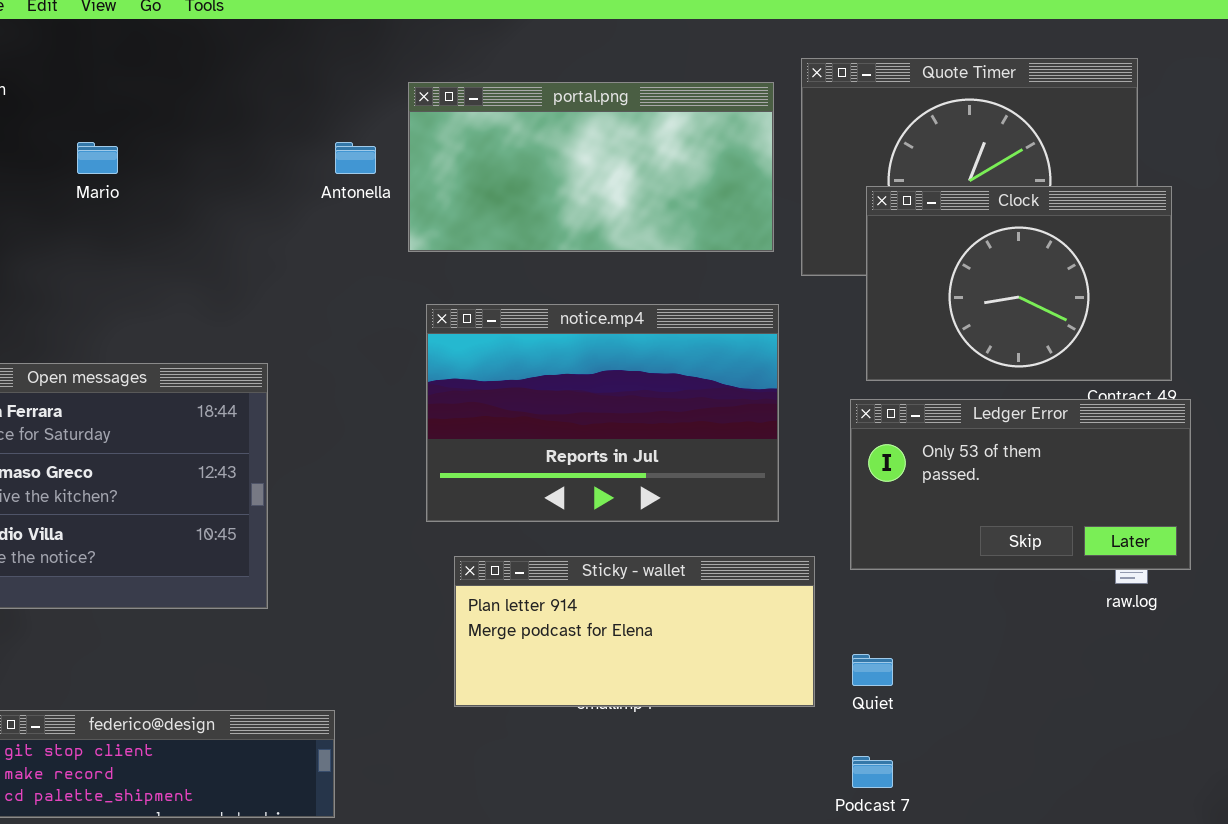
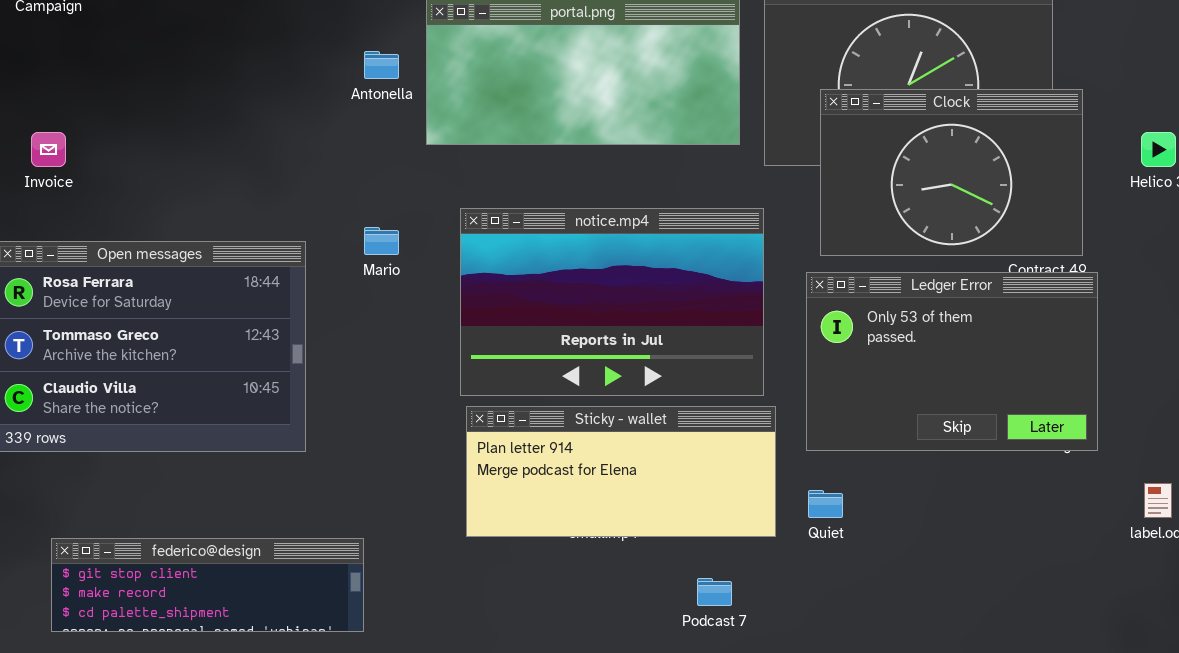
Mario: [77,142,118,174] -> [364,227,399,255], moved
notice.mp4: [426,304,779,522] -> [460,208,764,396], moved
Ledger Error: [850,399,1191,570] -> [806,272,1098,451], resized
Podcast 7: [852,756,893,788] -> [697,578,732,606], moved

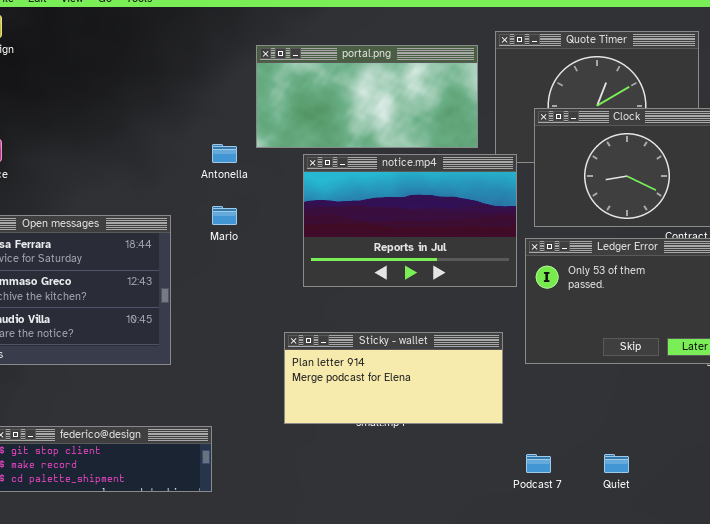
Antonella: [364,51,399,79] -> [212,144,237,163], moved
notice.mp4: [460,208,764,396] -> [303,154,517,287], moved
Quiet: [808,490,843,518] -> [604,454,629,473], moved
Podcast 7: [697,578,732,606] -> [526,454,551,473], moved

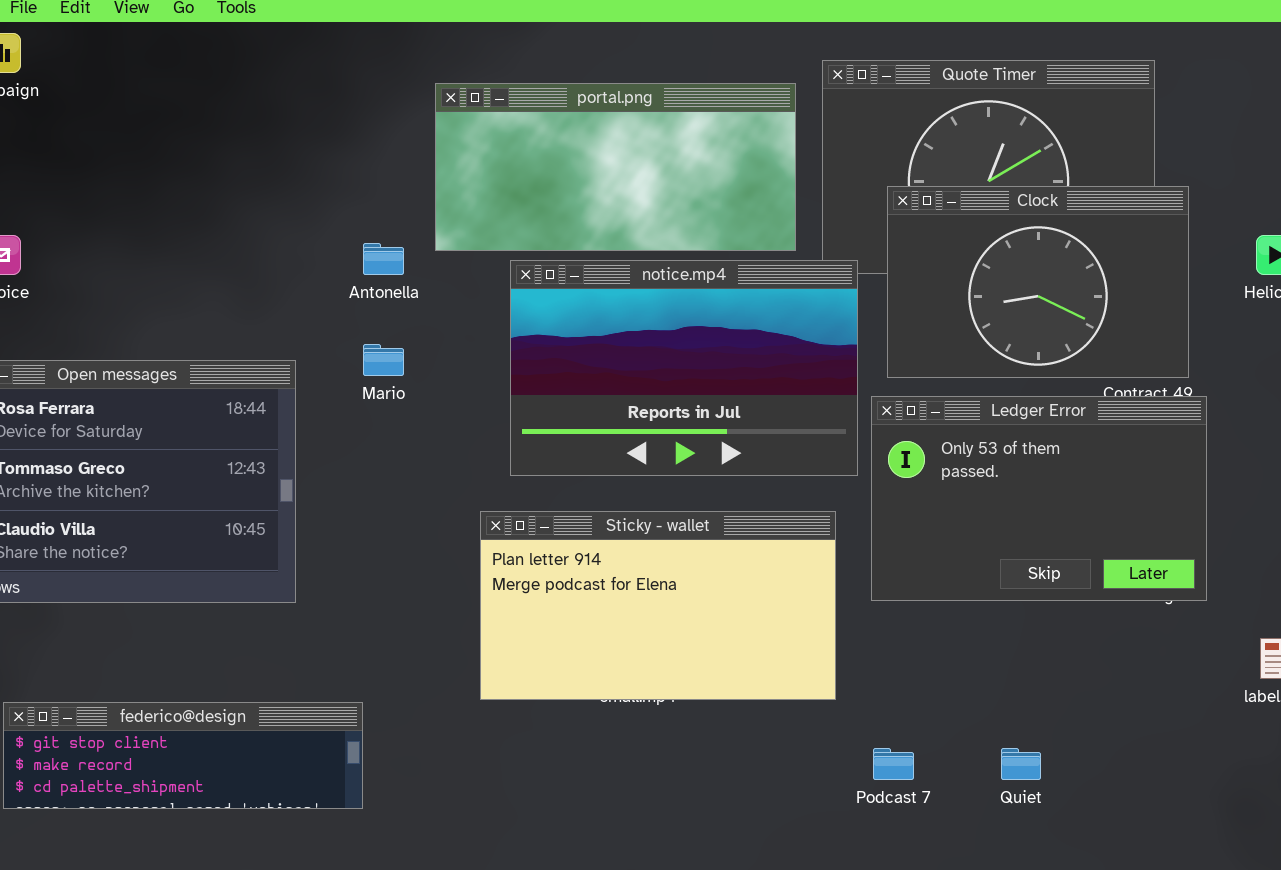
Sticky - wallet: [284,332,503,424] -> [480,511,836,700], resized

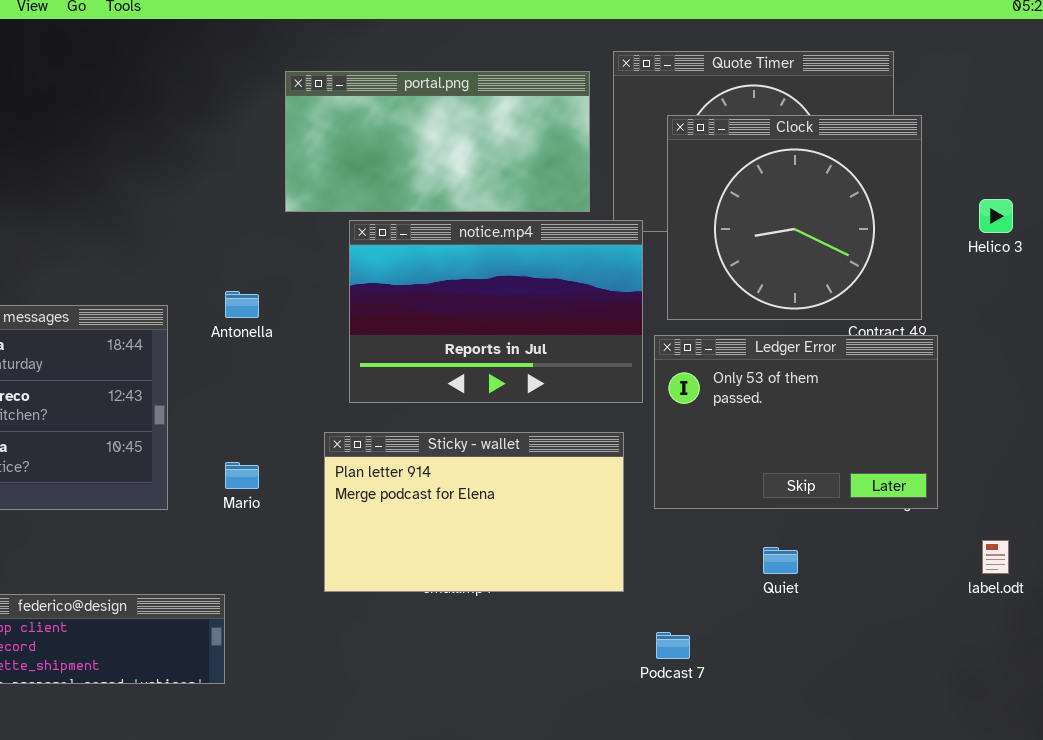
Clock: [887,186,1189,378] -> [667,115,922,320], resized
Antonella: [363,243,404,275] -> [225,291,259,318], moved
Mario: [363,344,404,376] -> [225,462,259,489], moved
Quiet: [1001,748,1041,780] -> [763,547,798,574], moved

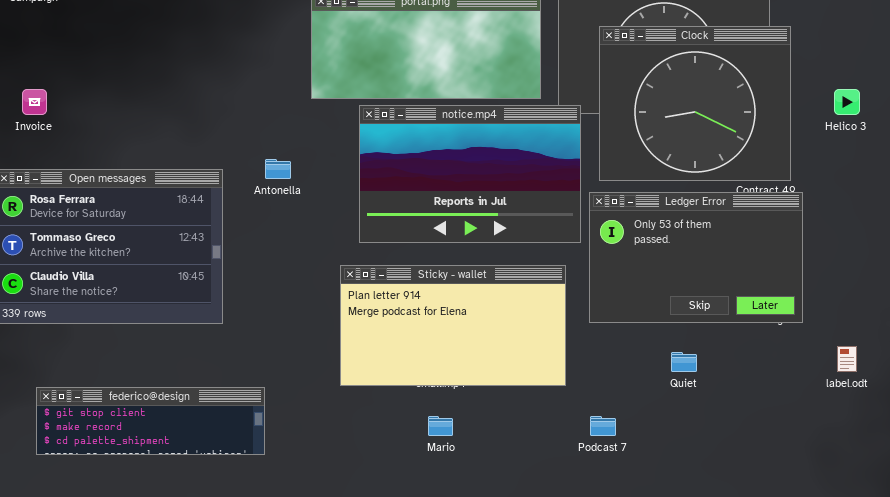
Mario: [225,462,259,489] -> [428,416,453,436], moved

